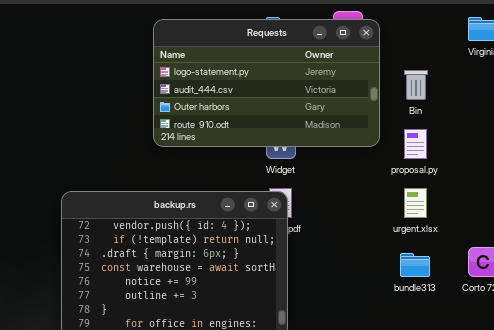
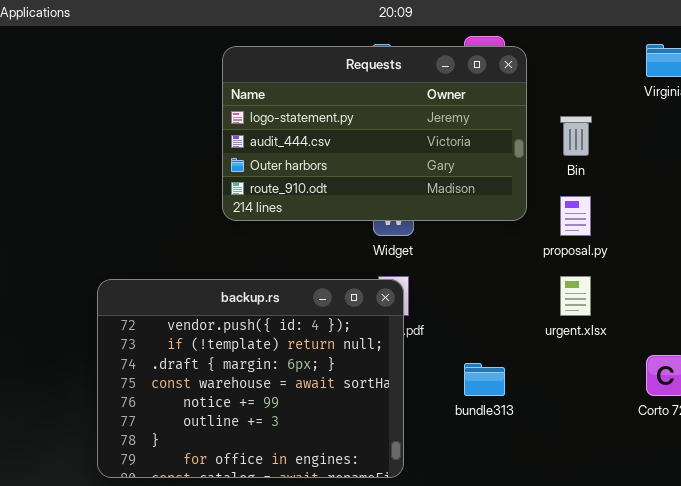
bundle313: [400,253,430,277] -> [464,363,505,396], moved

